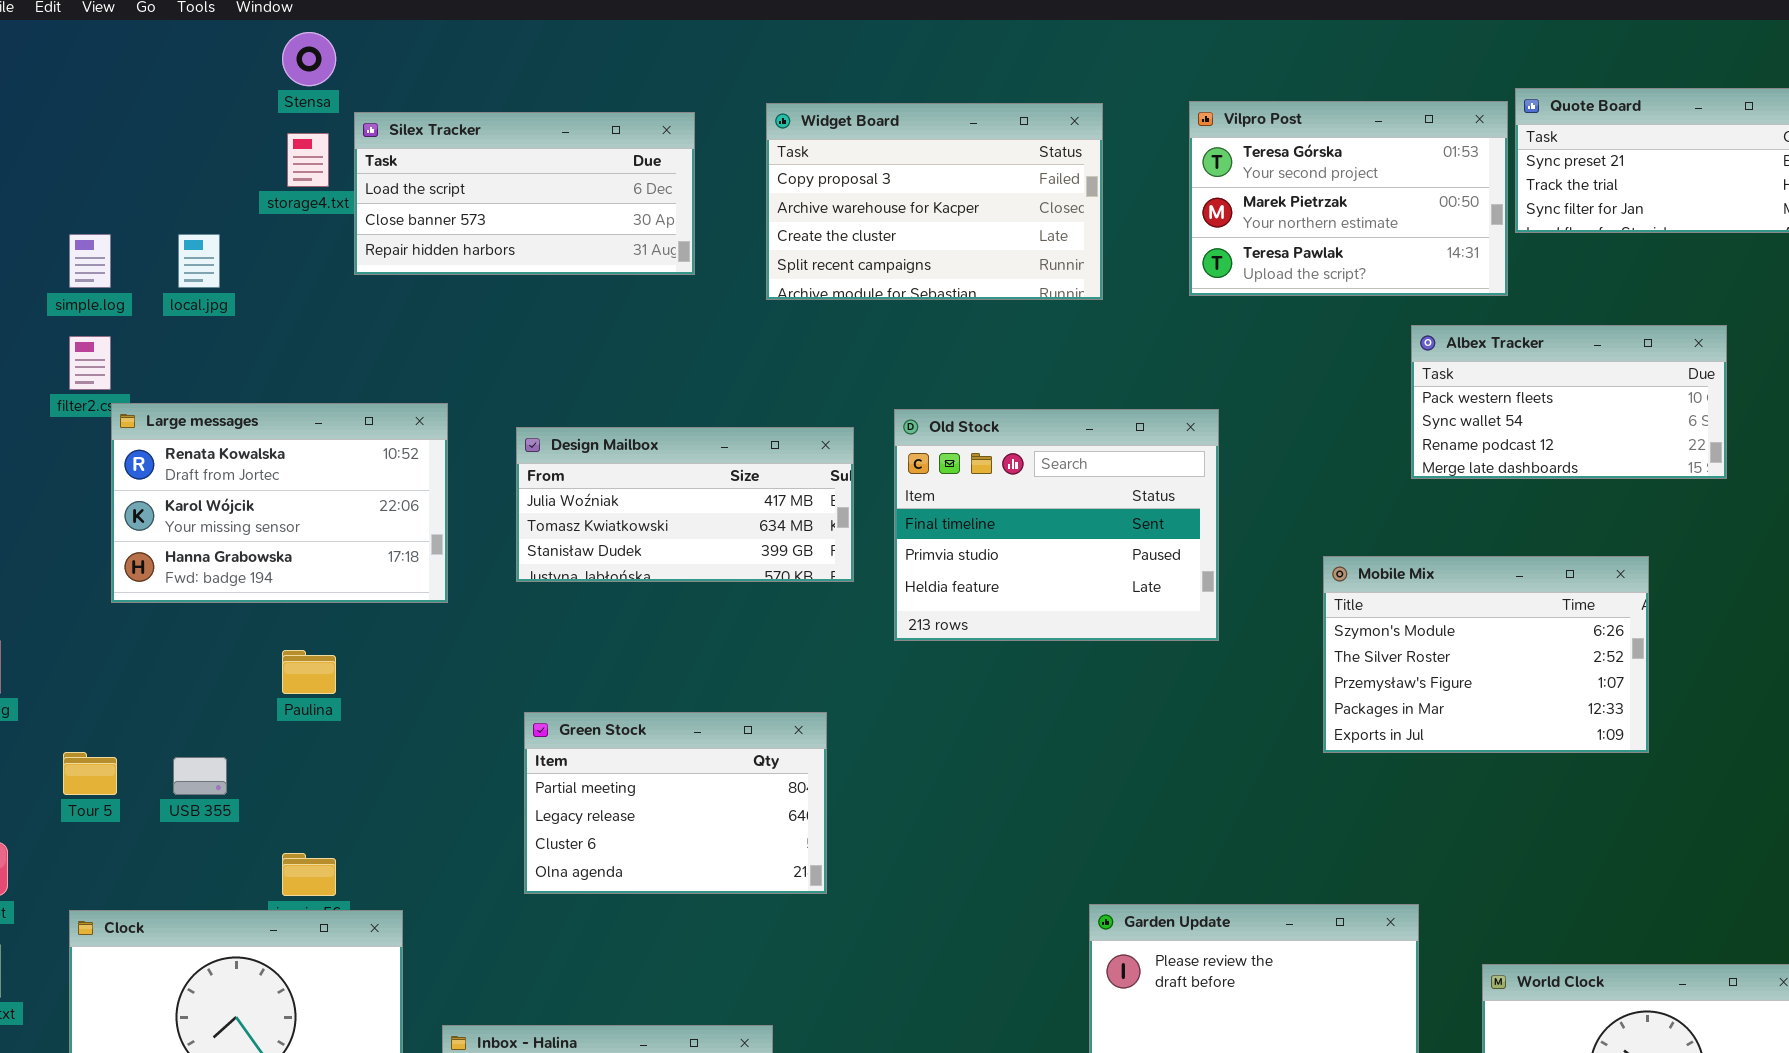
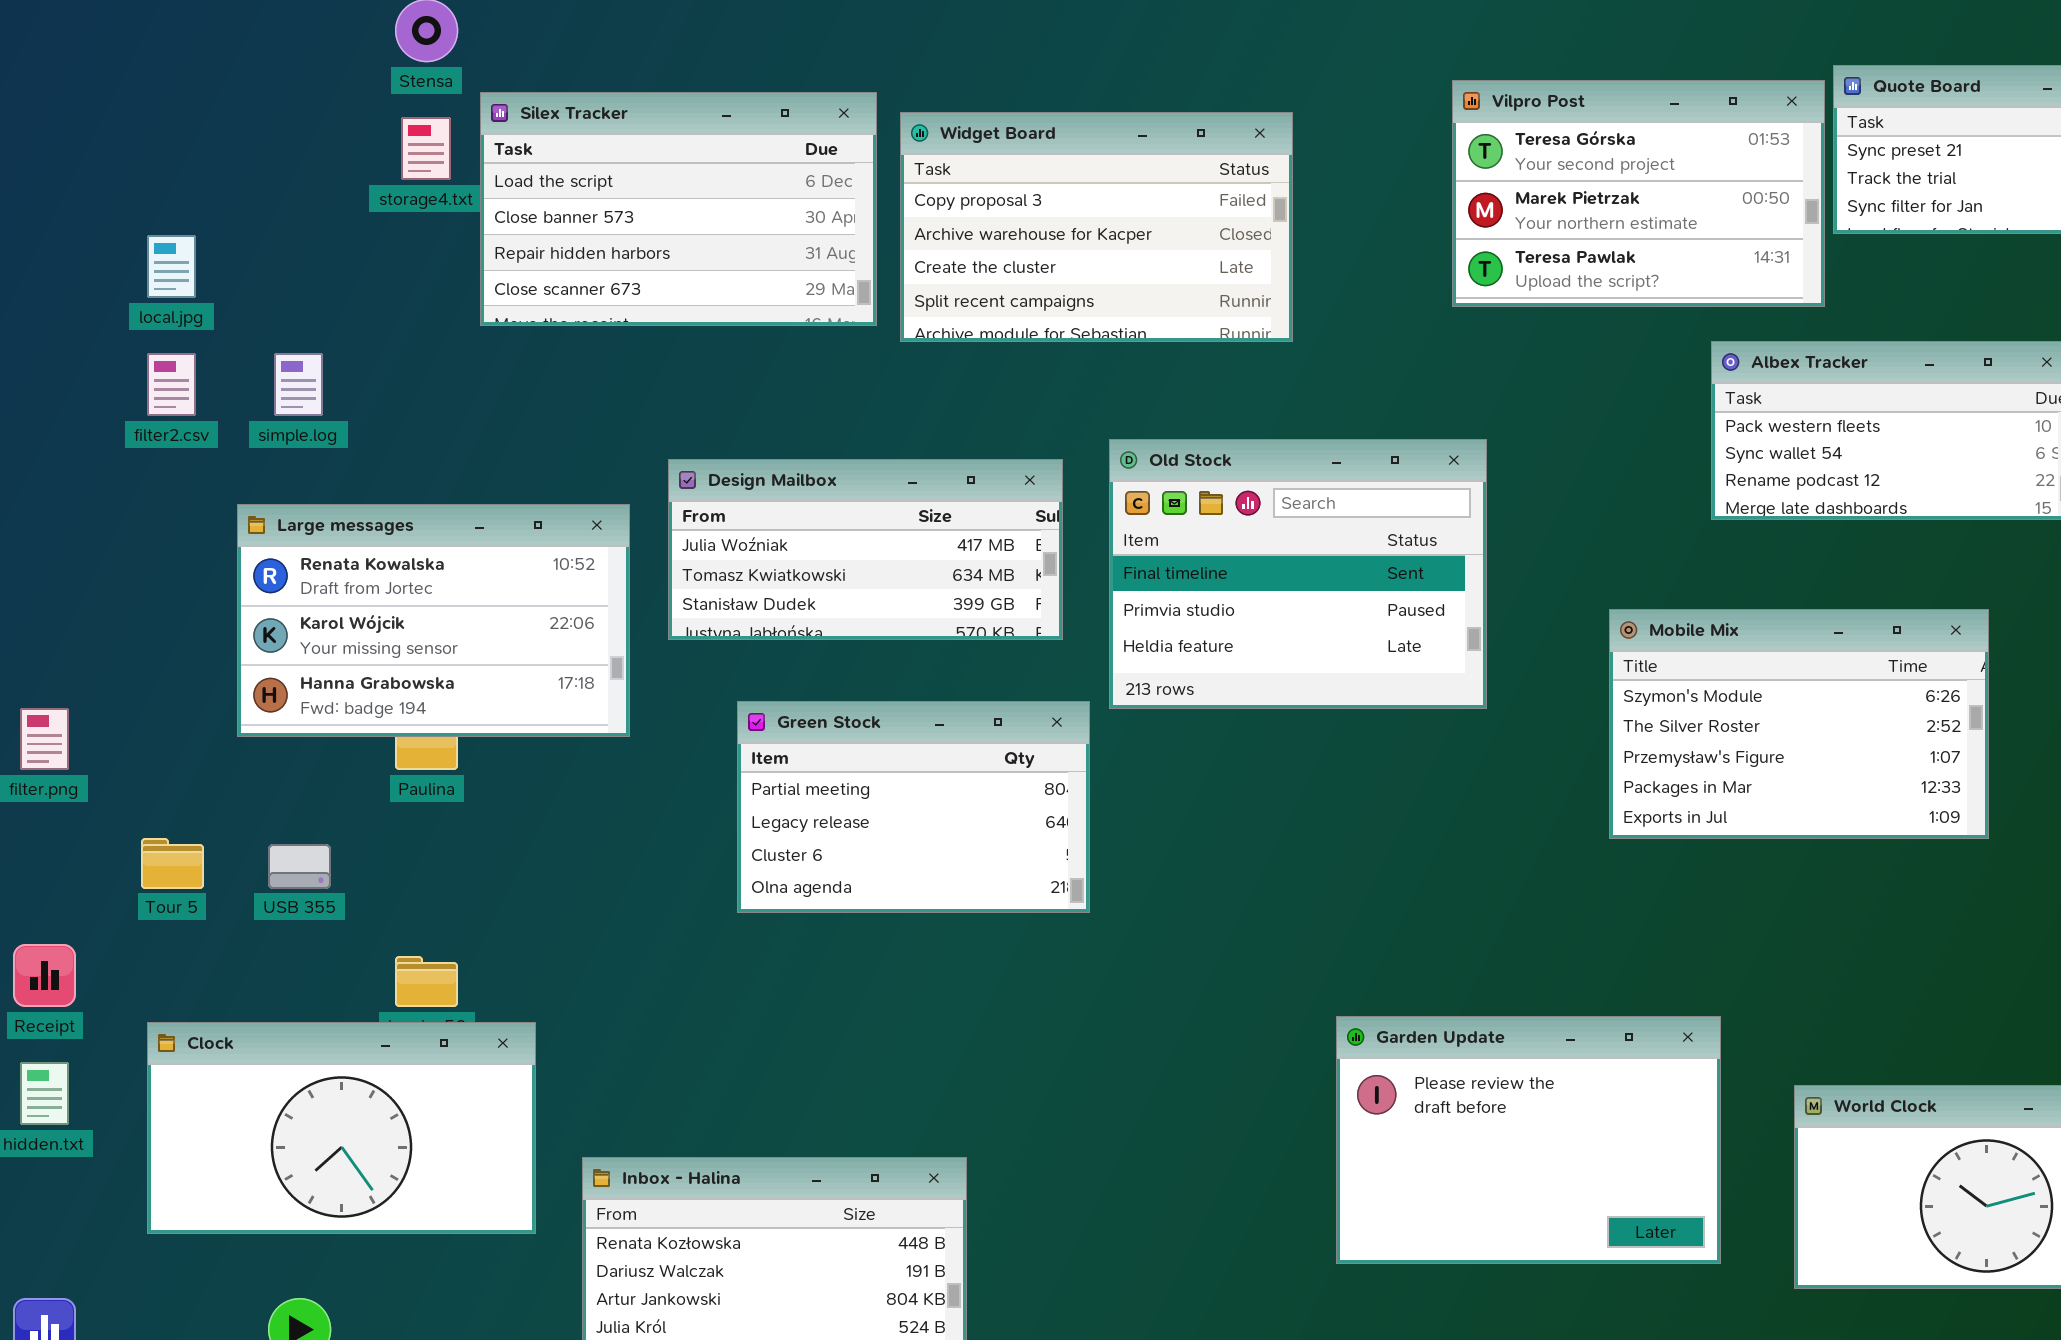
Widget Board: [766,103,1103,300] -> [900,112,1293,342], moved
Silex Tracker: [354,112,695,275] -> [480,92,877,326], resized
simple.log: [69,234,111,288] -> [274,353,323,416], moved
local.jpg: [178,234,220,288] -> [147,235,196,298], moved
Large messages: [111,403,448,603] -> [237,504,630,737], moved
Green Stock: [524,712,827,894] -> [737,701,1090,913], moved

